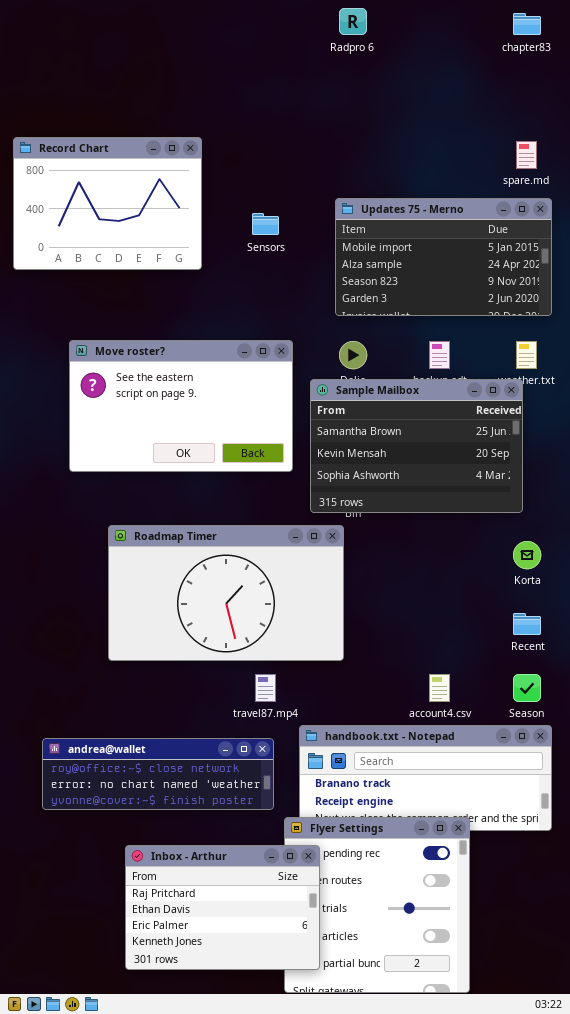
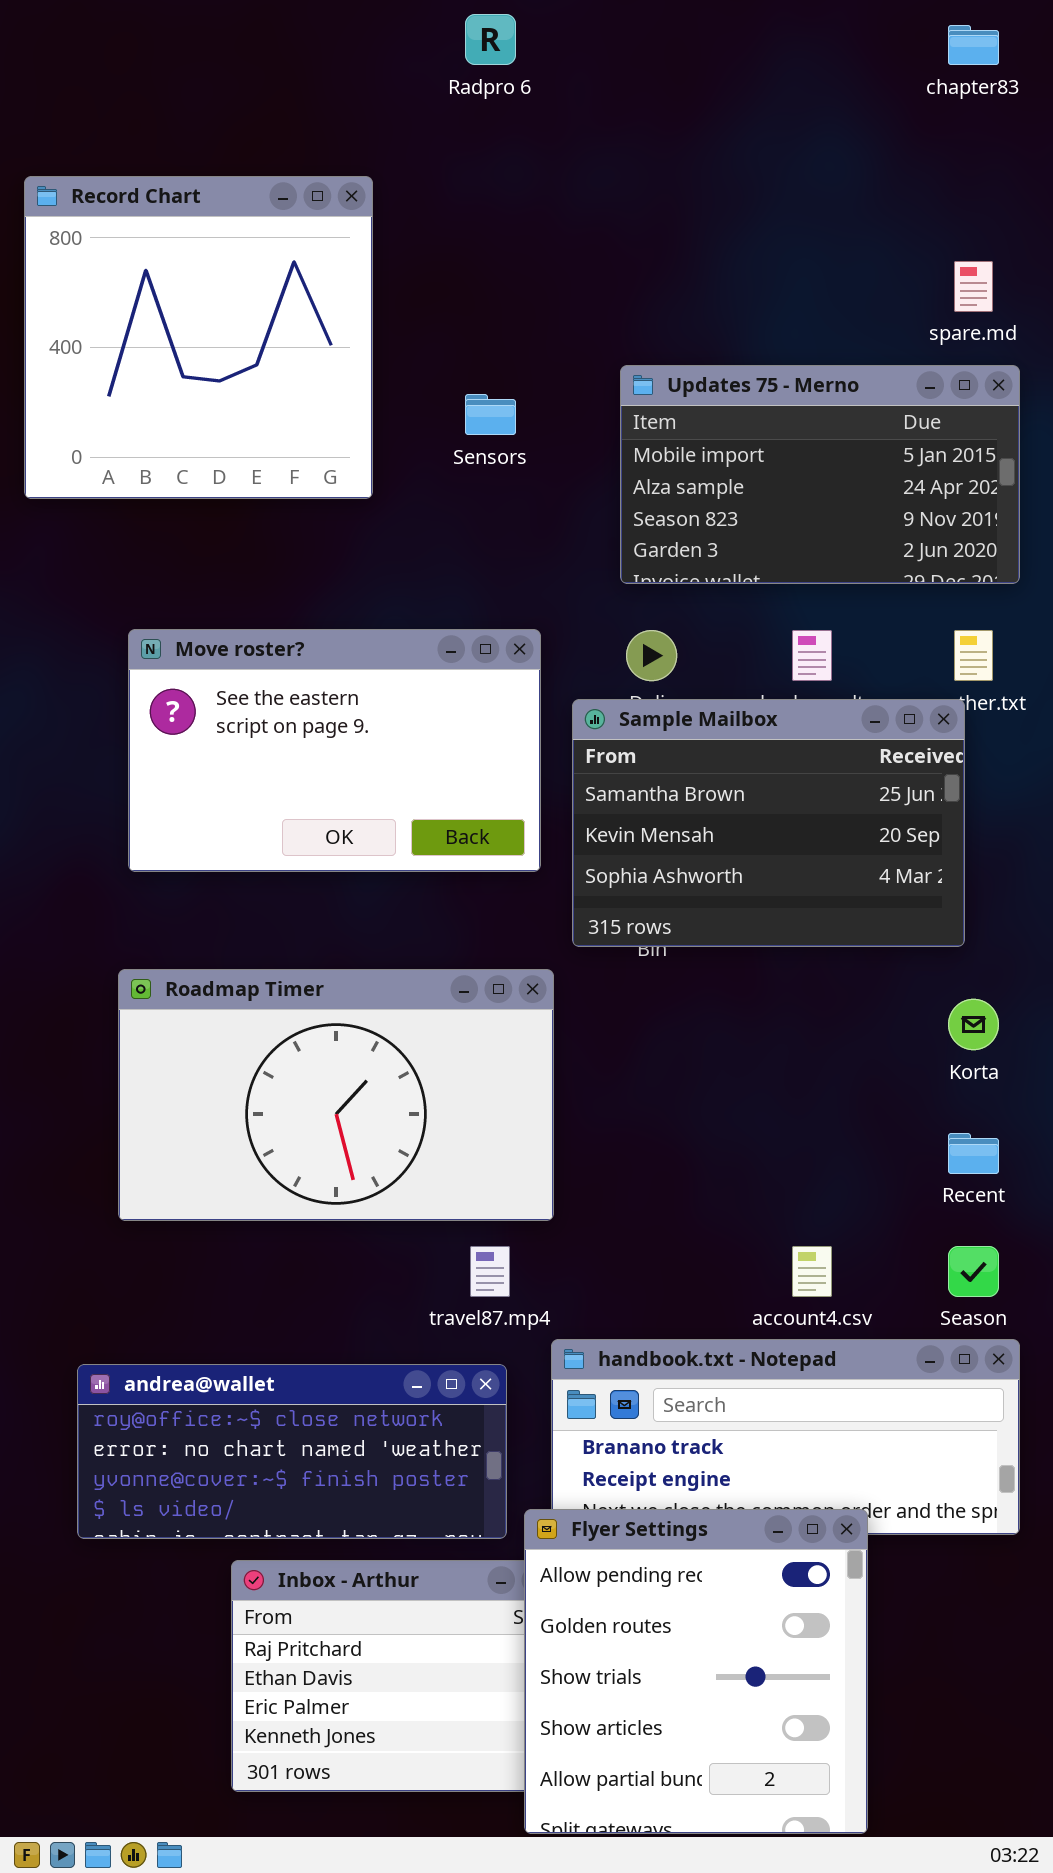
Radpro 6: [339,8,367,35] -> [465,14,516,65], moved
Record Chart: [13,137,202,270] -> [24,176,373,499], resized
Roadmap Timer: [108,525,344,661] -> [118,969,554,1221], moved
andrea@wallet: [42,738,274,810] -> [77,1364,507,1539], resized
Flyer Settings: [284,817,470,993] -> [524,1509,868,1834], raised

